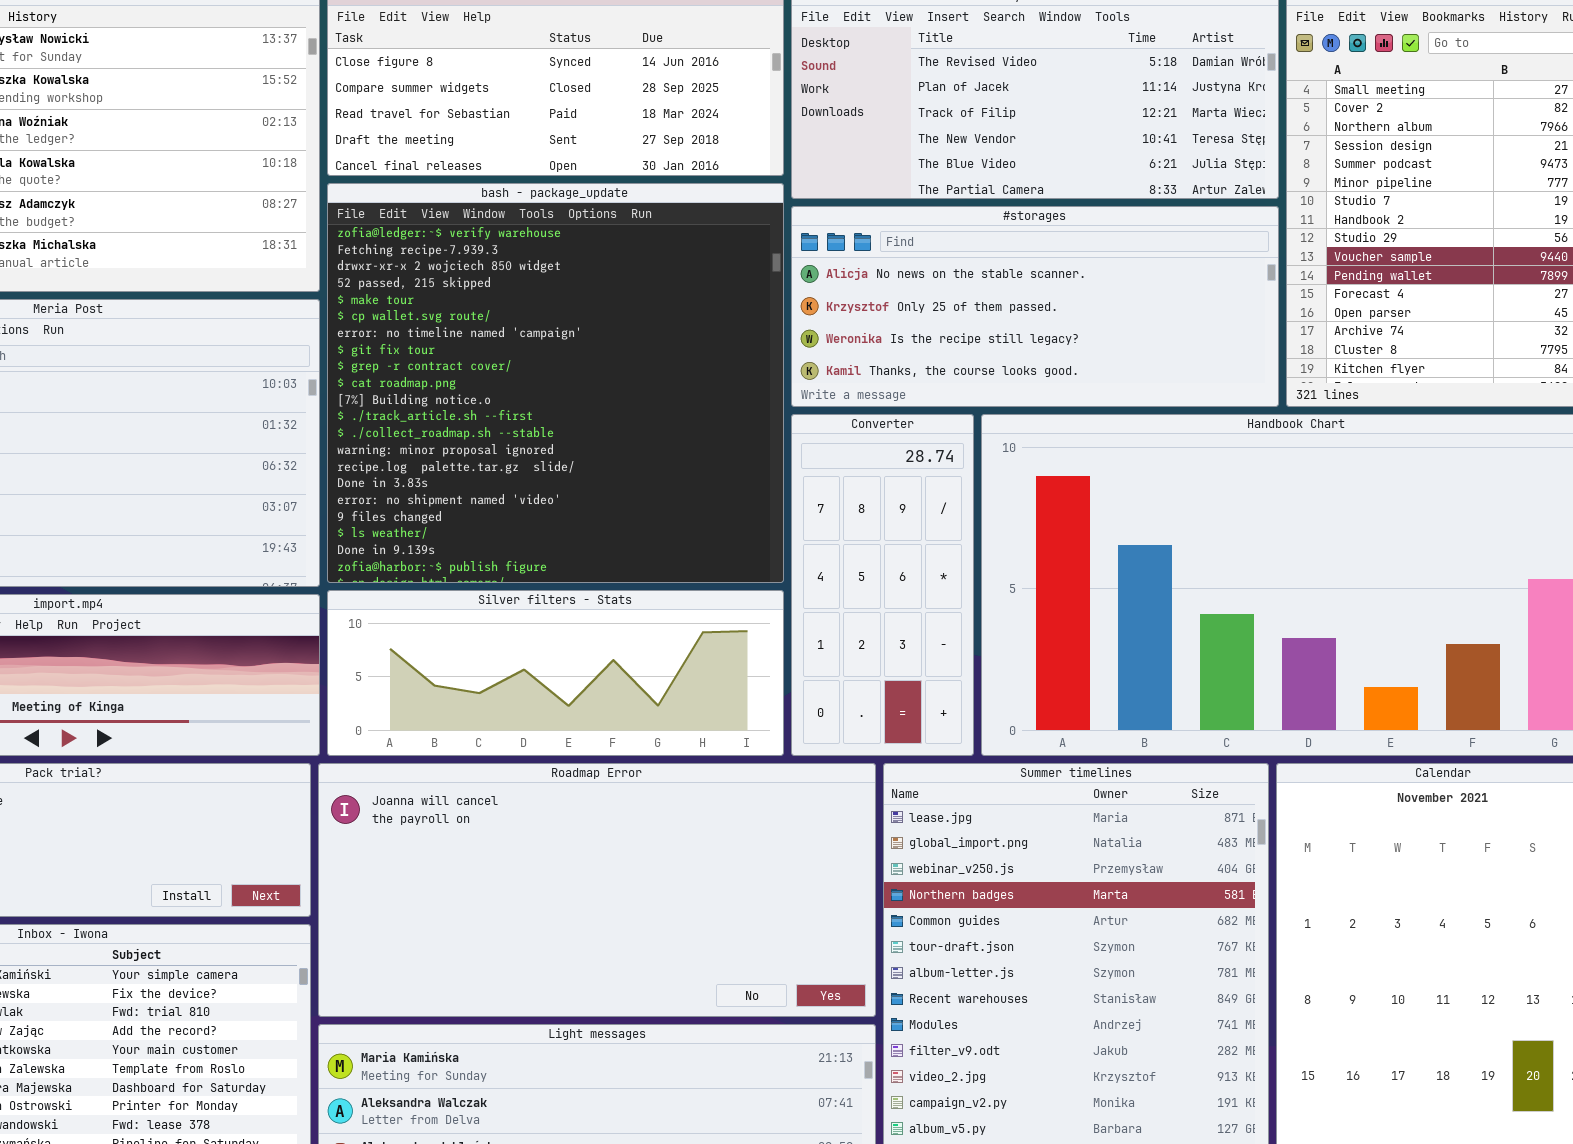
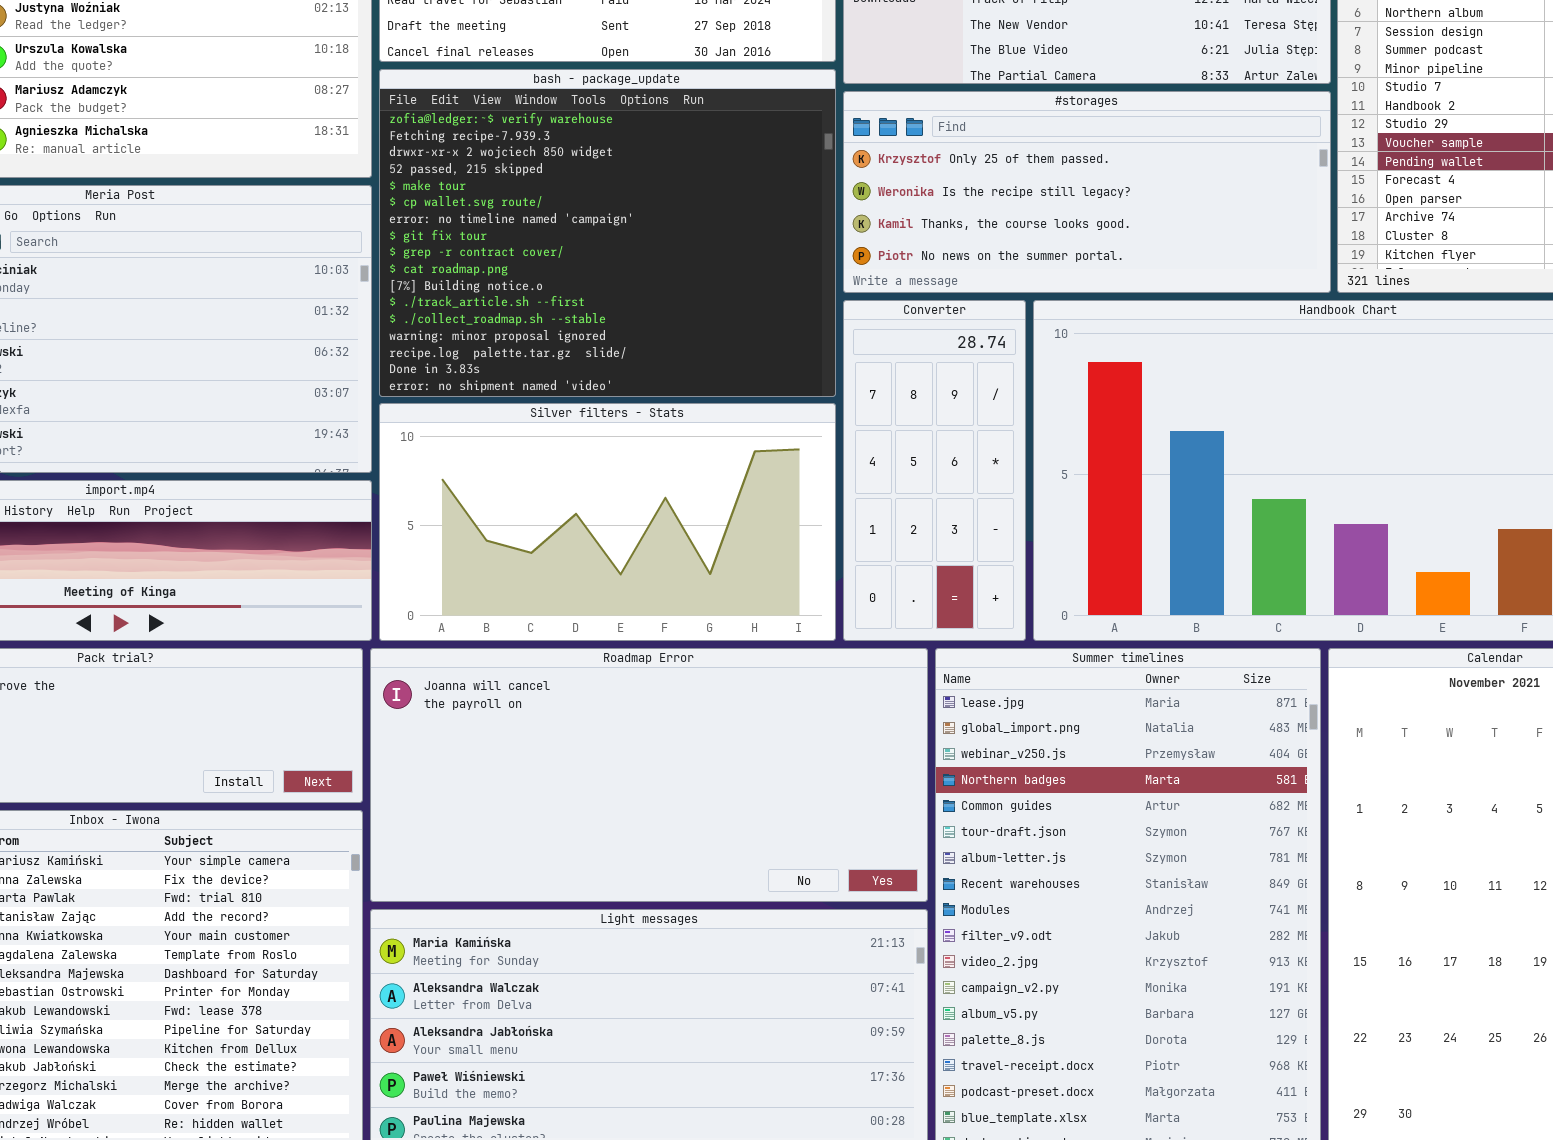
bash - package_update: [327,183,784,583] -> [379,69,836,397], resized
#storages: [791,206,1279,407] -> [843,91,1331,293], scrolled down 1 row
Silver filters - Stats: [327,590,784,756] -> [379,403,836,641], resized

